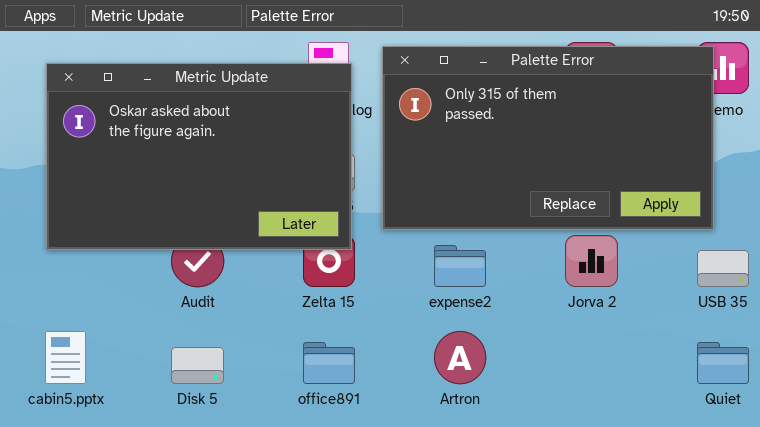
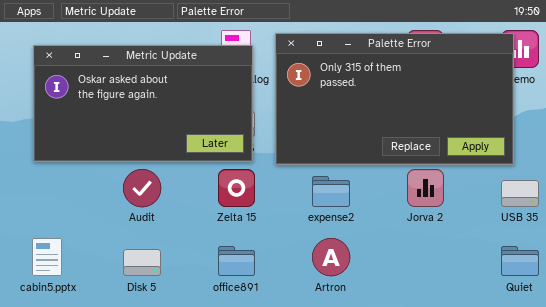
Metric Update: [46,63,352,250] -> [33,45,253,162], resized

